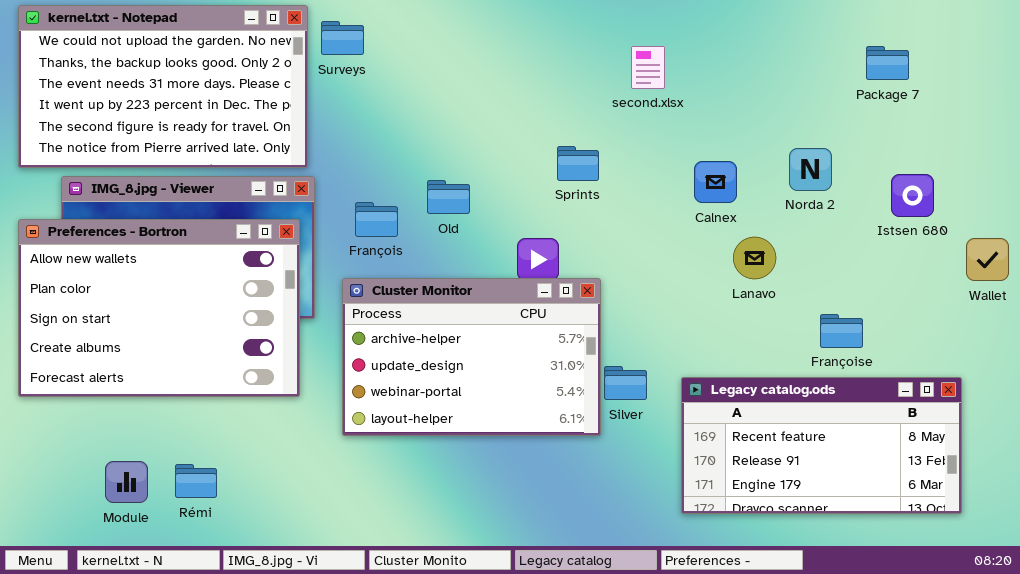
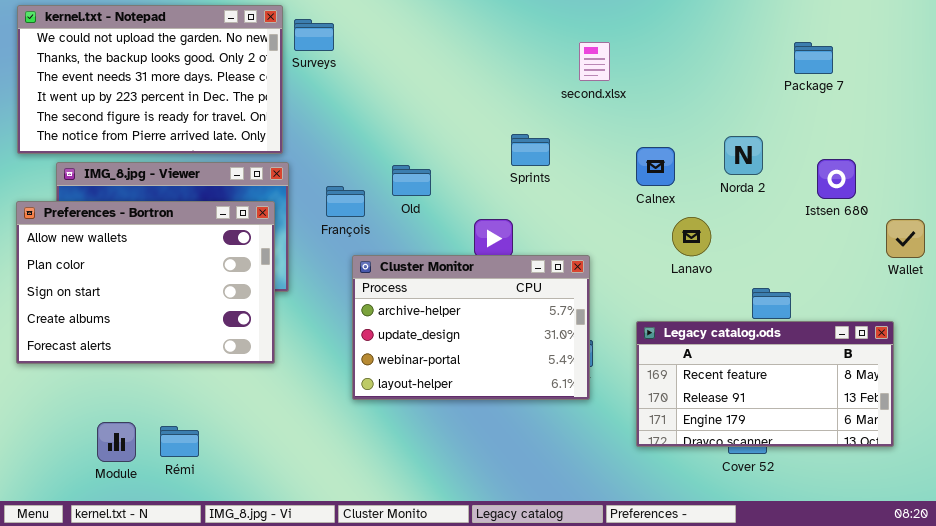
Cluster Monitor: [342,278,601,436] -> [352,255,590,400], moved
Legacy catalog.ods: [681,377,962,514] -> [636,321,894,447], moved

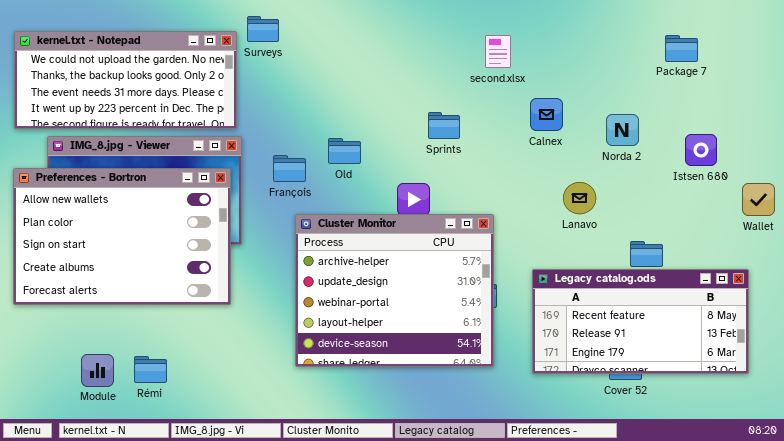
kernel.txt - Notepad: [17,5,283,154] -> [14,31,237,129], resized
Calnex: [636,147,675,186] -> [530,98,563,131], moved
Cluster Monitor: [352,255,590,400] -> [295,214,494,367], resized

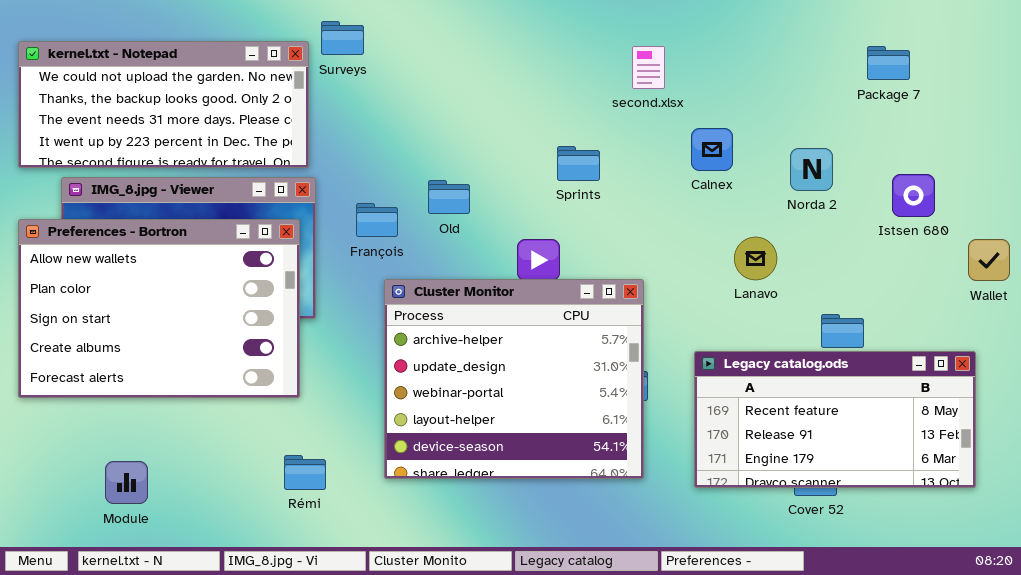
Rémi: [134,356,167,383] -> [284,455,326,490], moved

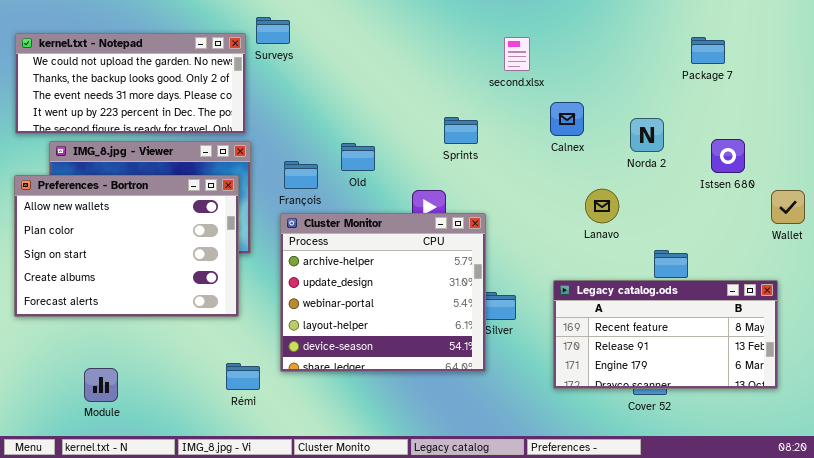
Cluster Monitor: [384,279,644,479] -> [280,213,486,372], moved

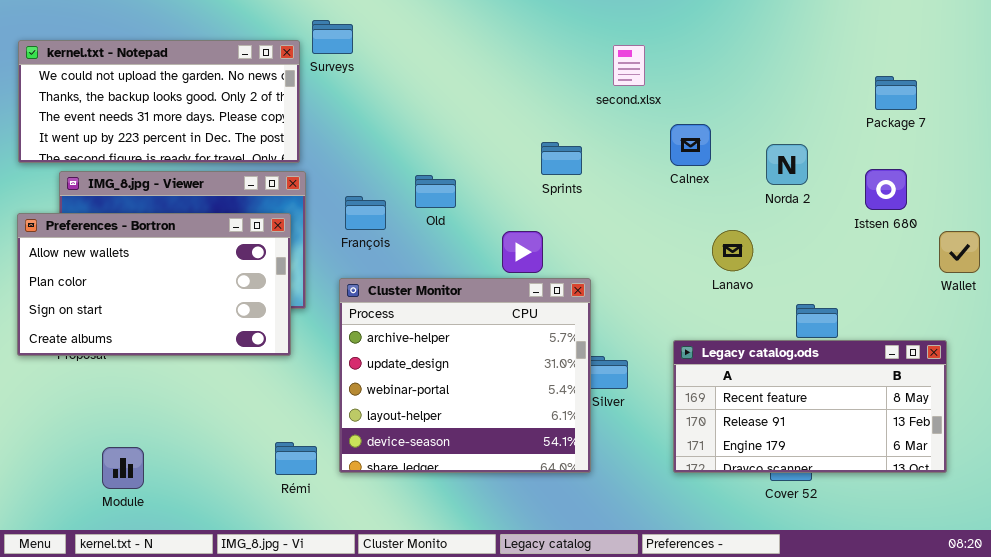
Package 7: [691,37,725,64] -> [875,76,917,110], moved
Preferences - Bortron: [14,175,239,317] -> [17,213,291,356], resized
Cluster Monitor: [280,213,486,372] -> [339,278,591,473], moved

